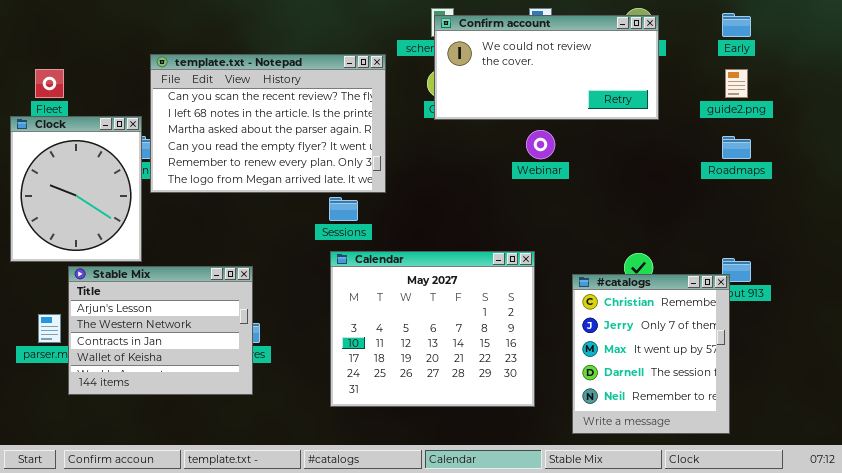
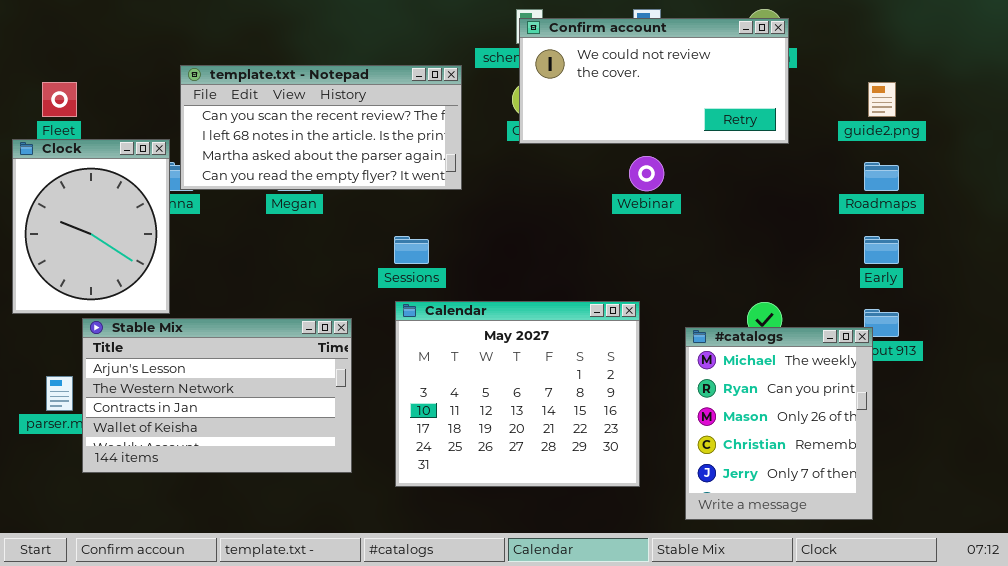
Early: [722,13,751,37] -> [864,236,899,264], moved
template.txt - Notepad: [150,54,386,193] -> [180,65,462,190], resized
Stable Mix: [68,266,253,395] -> [82,318,352,473], resized
#catalogs: [572,274,730,434] -> [685,327,873,520], scrolled up 3 rows

